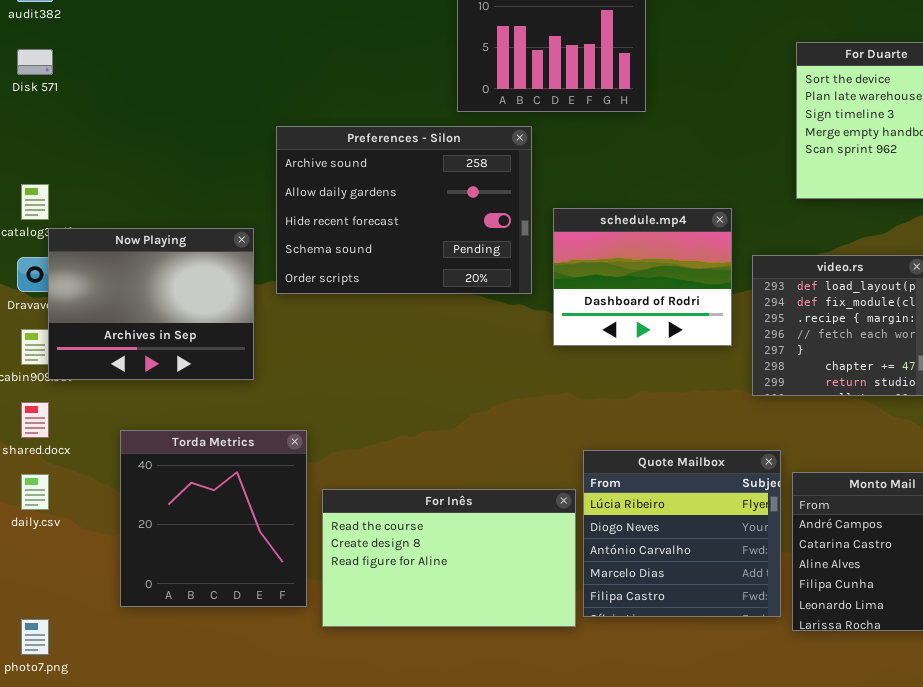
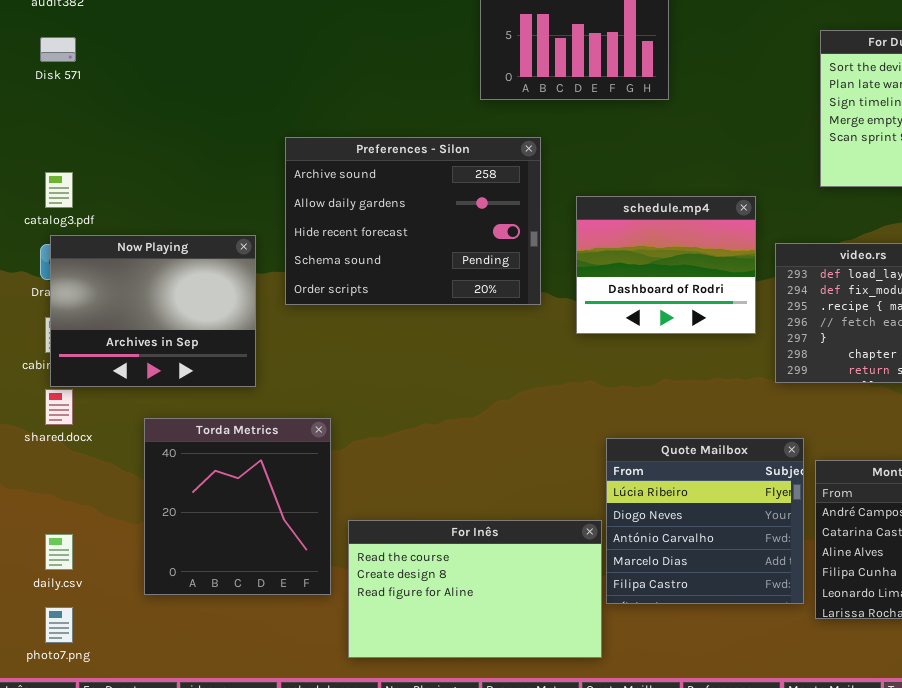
Preferences - Silon: [276,126,532,294] -> [285,137,541,305], moved
Now Playing: [48,228,254,380] -> [50,235,256,387], moved
daily.csv: [21,474,49,510] -> [45,534,73,570], moved
For Inês: [322,489,576,627] -> [348,520,602,658], moved

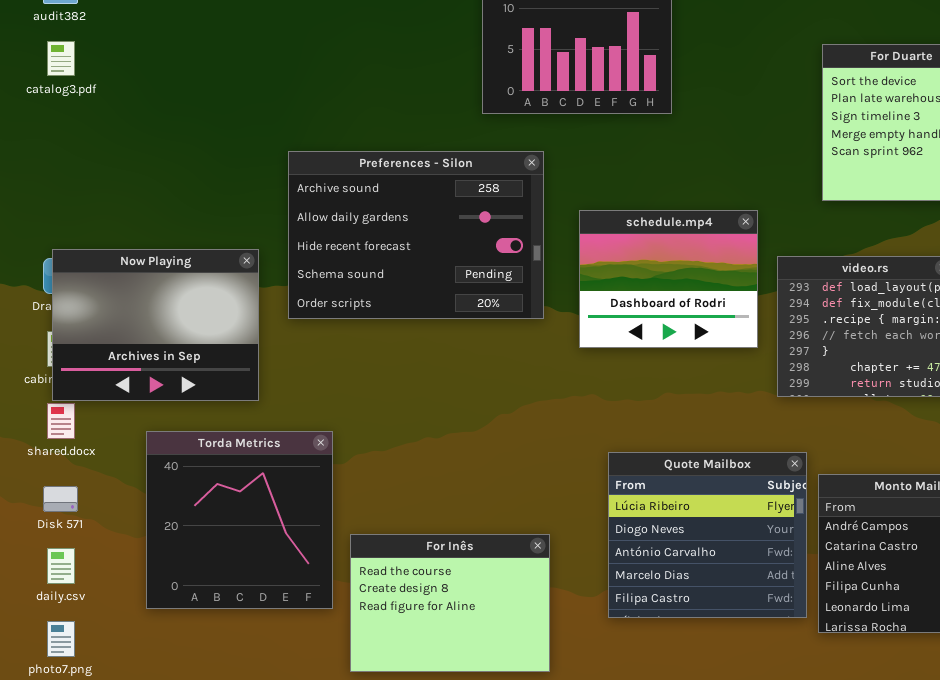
Disk 571: [40,37,76,62] -> [43,486,78,512], moved
catalog3.pdf: [45,172,73,208] -> [47,41,75,76], moved
For Inês: [348,520,602,658] -> [350,534,550,672], resized

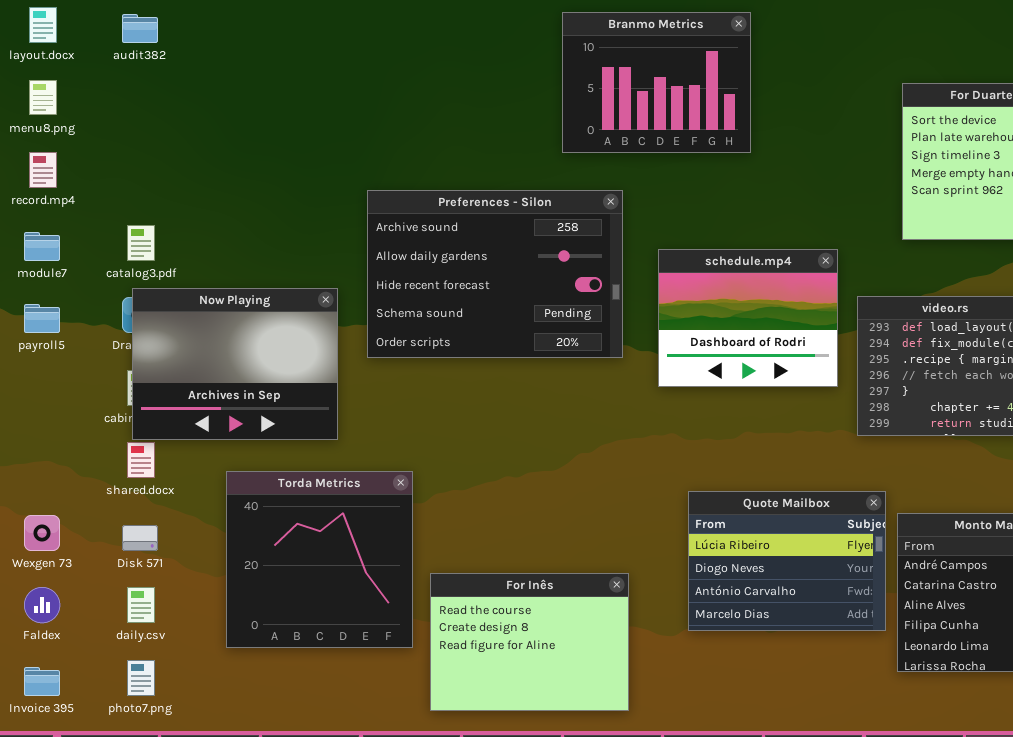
catalog3.pdf: [47,41,75,76] -> [127,225,155,261], moved
Quote Mailbox: [608,452,807,618] -> [688,491,886,631], resized

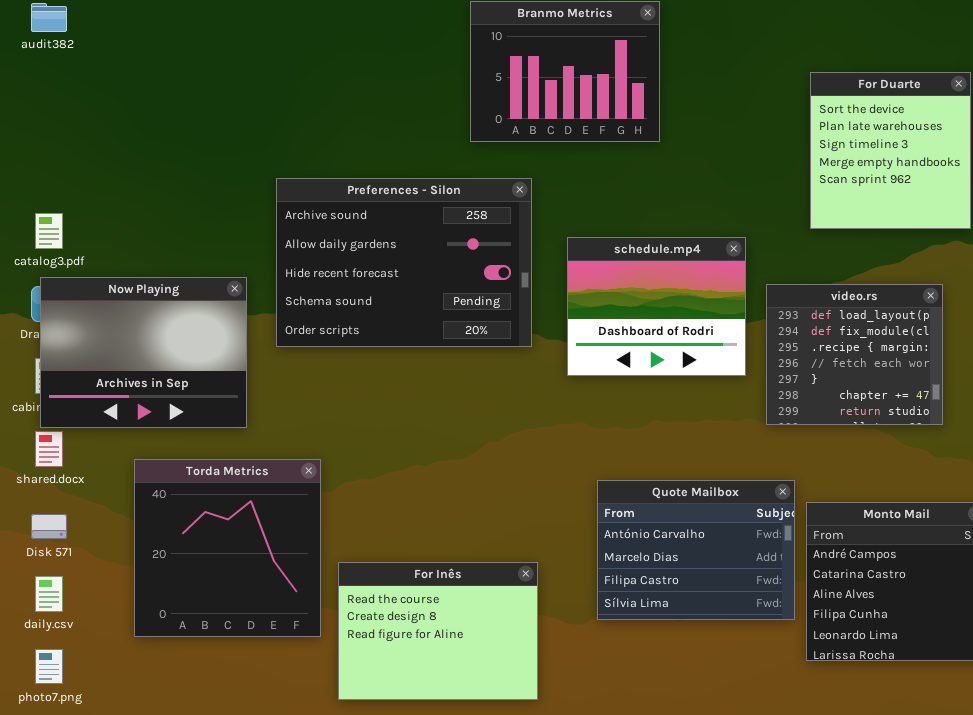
Quote Mailbox: [688,491,886,631] -> [597,480,795,620], scrolled down 2 rows

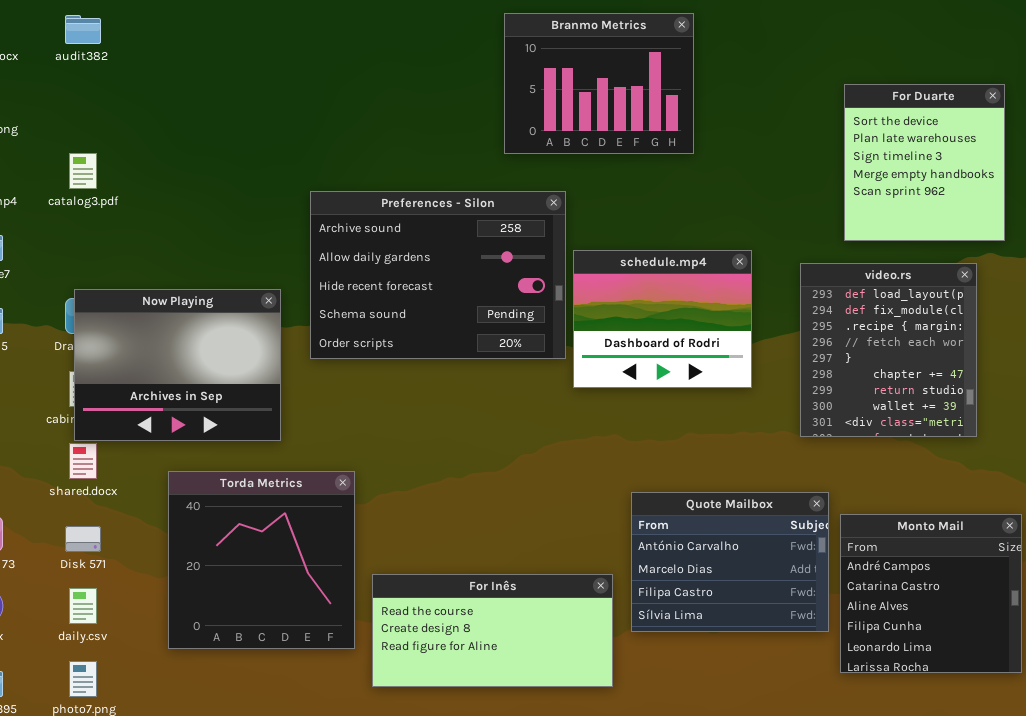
catalog3.pdf: [35,213,63,249] -> [69,153,97,189], moved
schedule.mp4: [567,237,746,376] -> [573,250,752,388], moved
video.rs: [766,284,943,425] -> [800,263,977,437], resized
For Inês: [338,562,538,700] -> [372,574,613,687], resized

